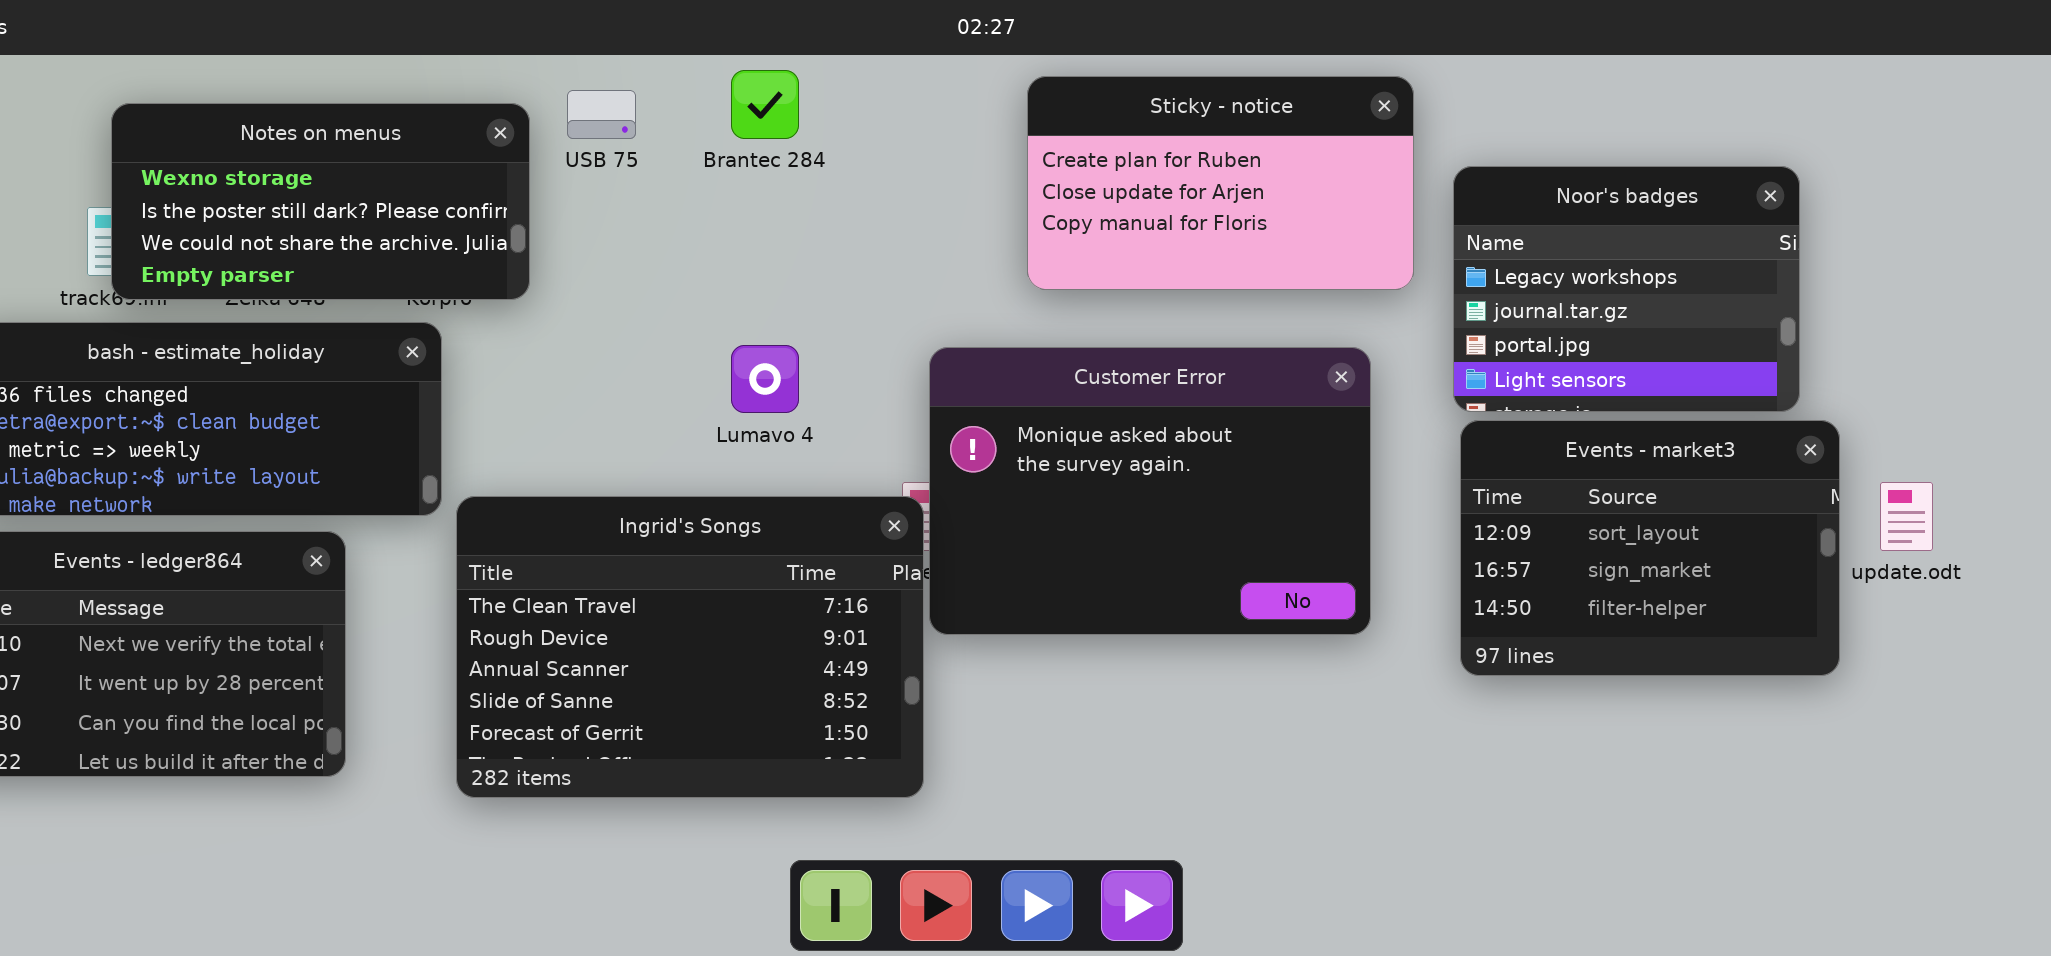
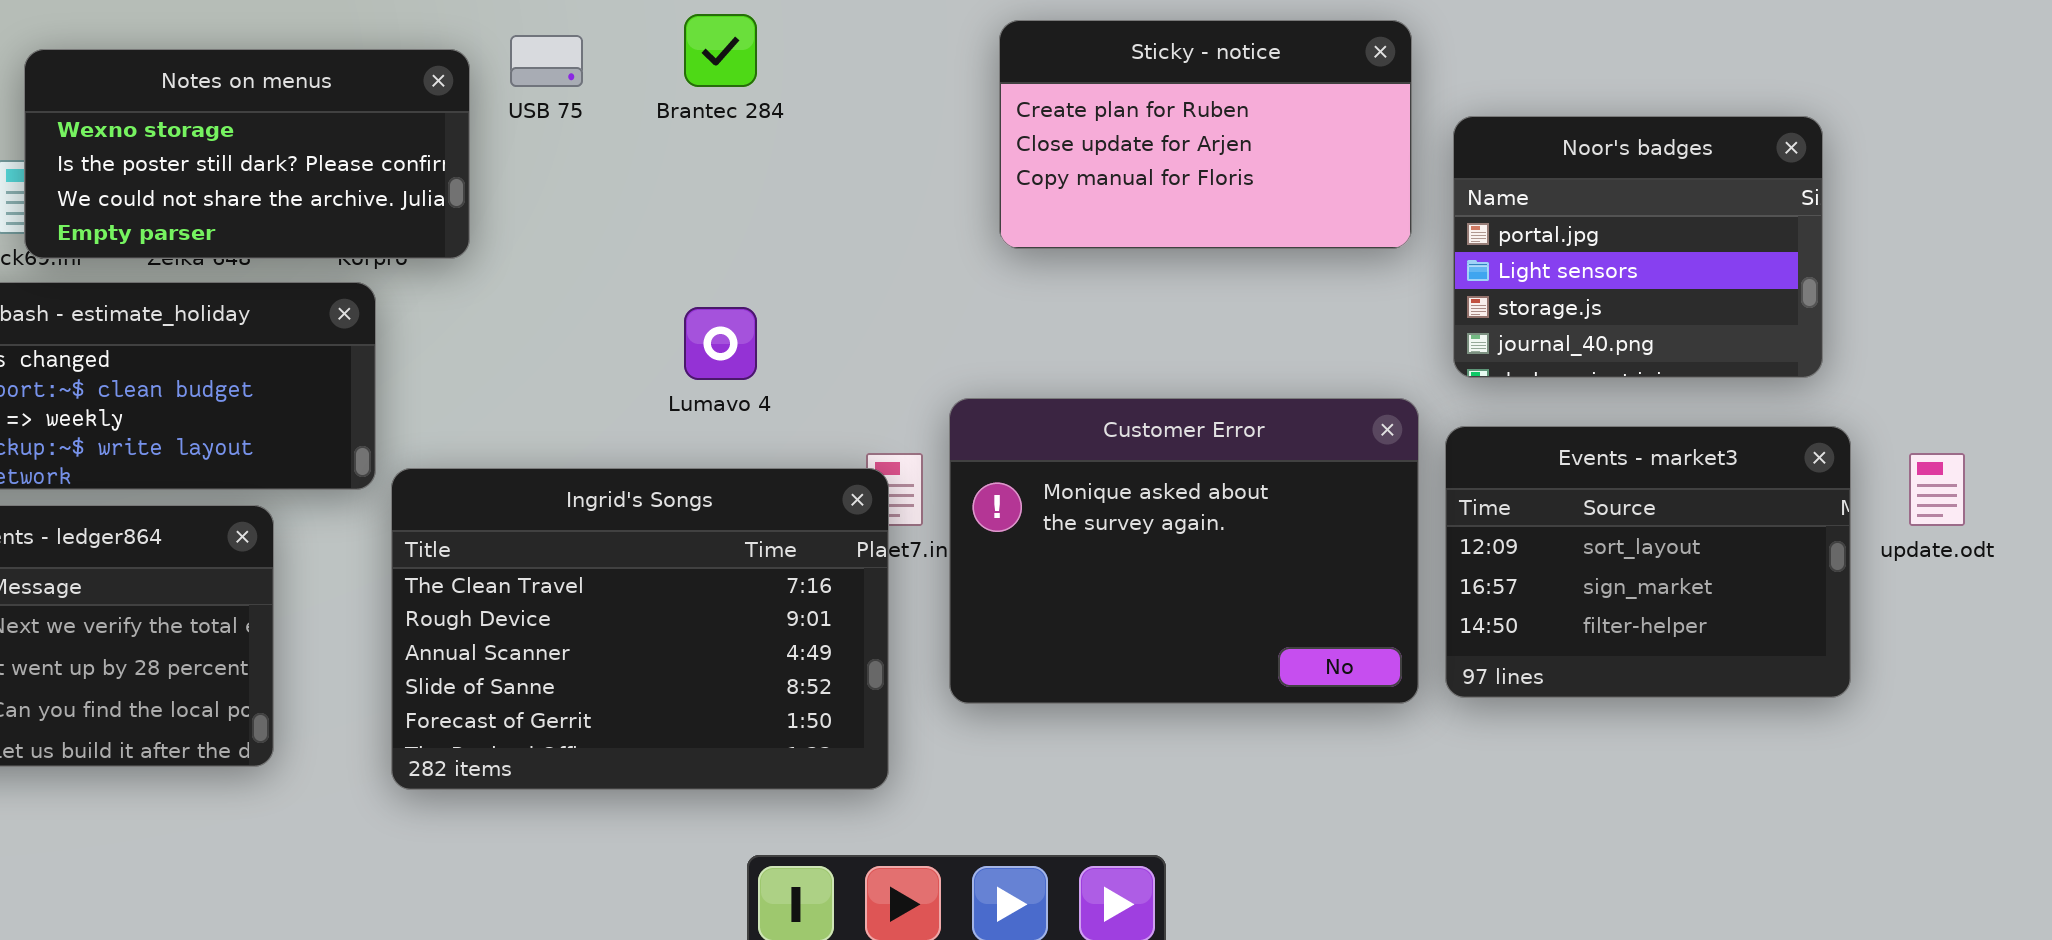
Noor's badges: [1453,166,1800,412] -> [1453,116,1823,378], scrolled down 2 rows
Customer Error: [929,347,1371,635] -> [949,398,1419,704], moved
Events - market3: [1460,420,1840,676] -> [1445,426,1851,698], moved

